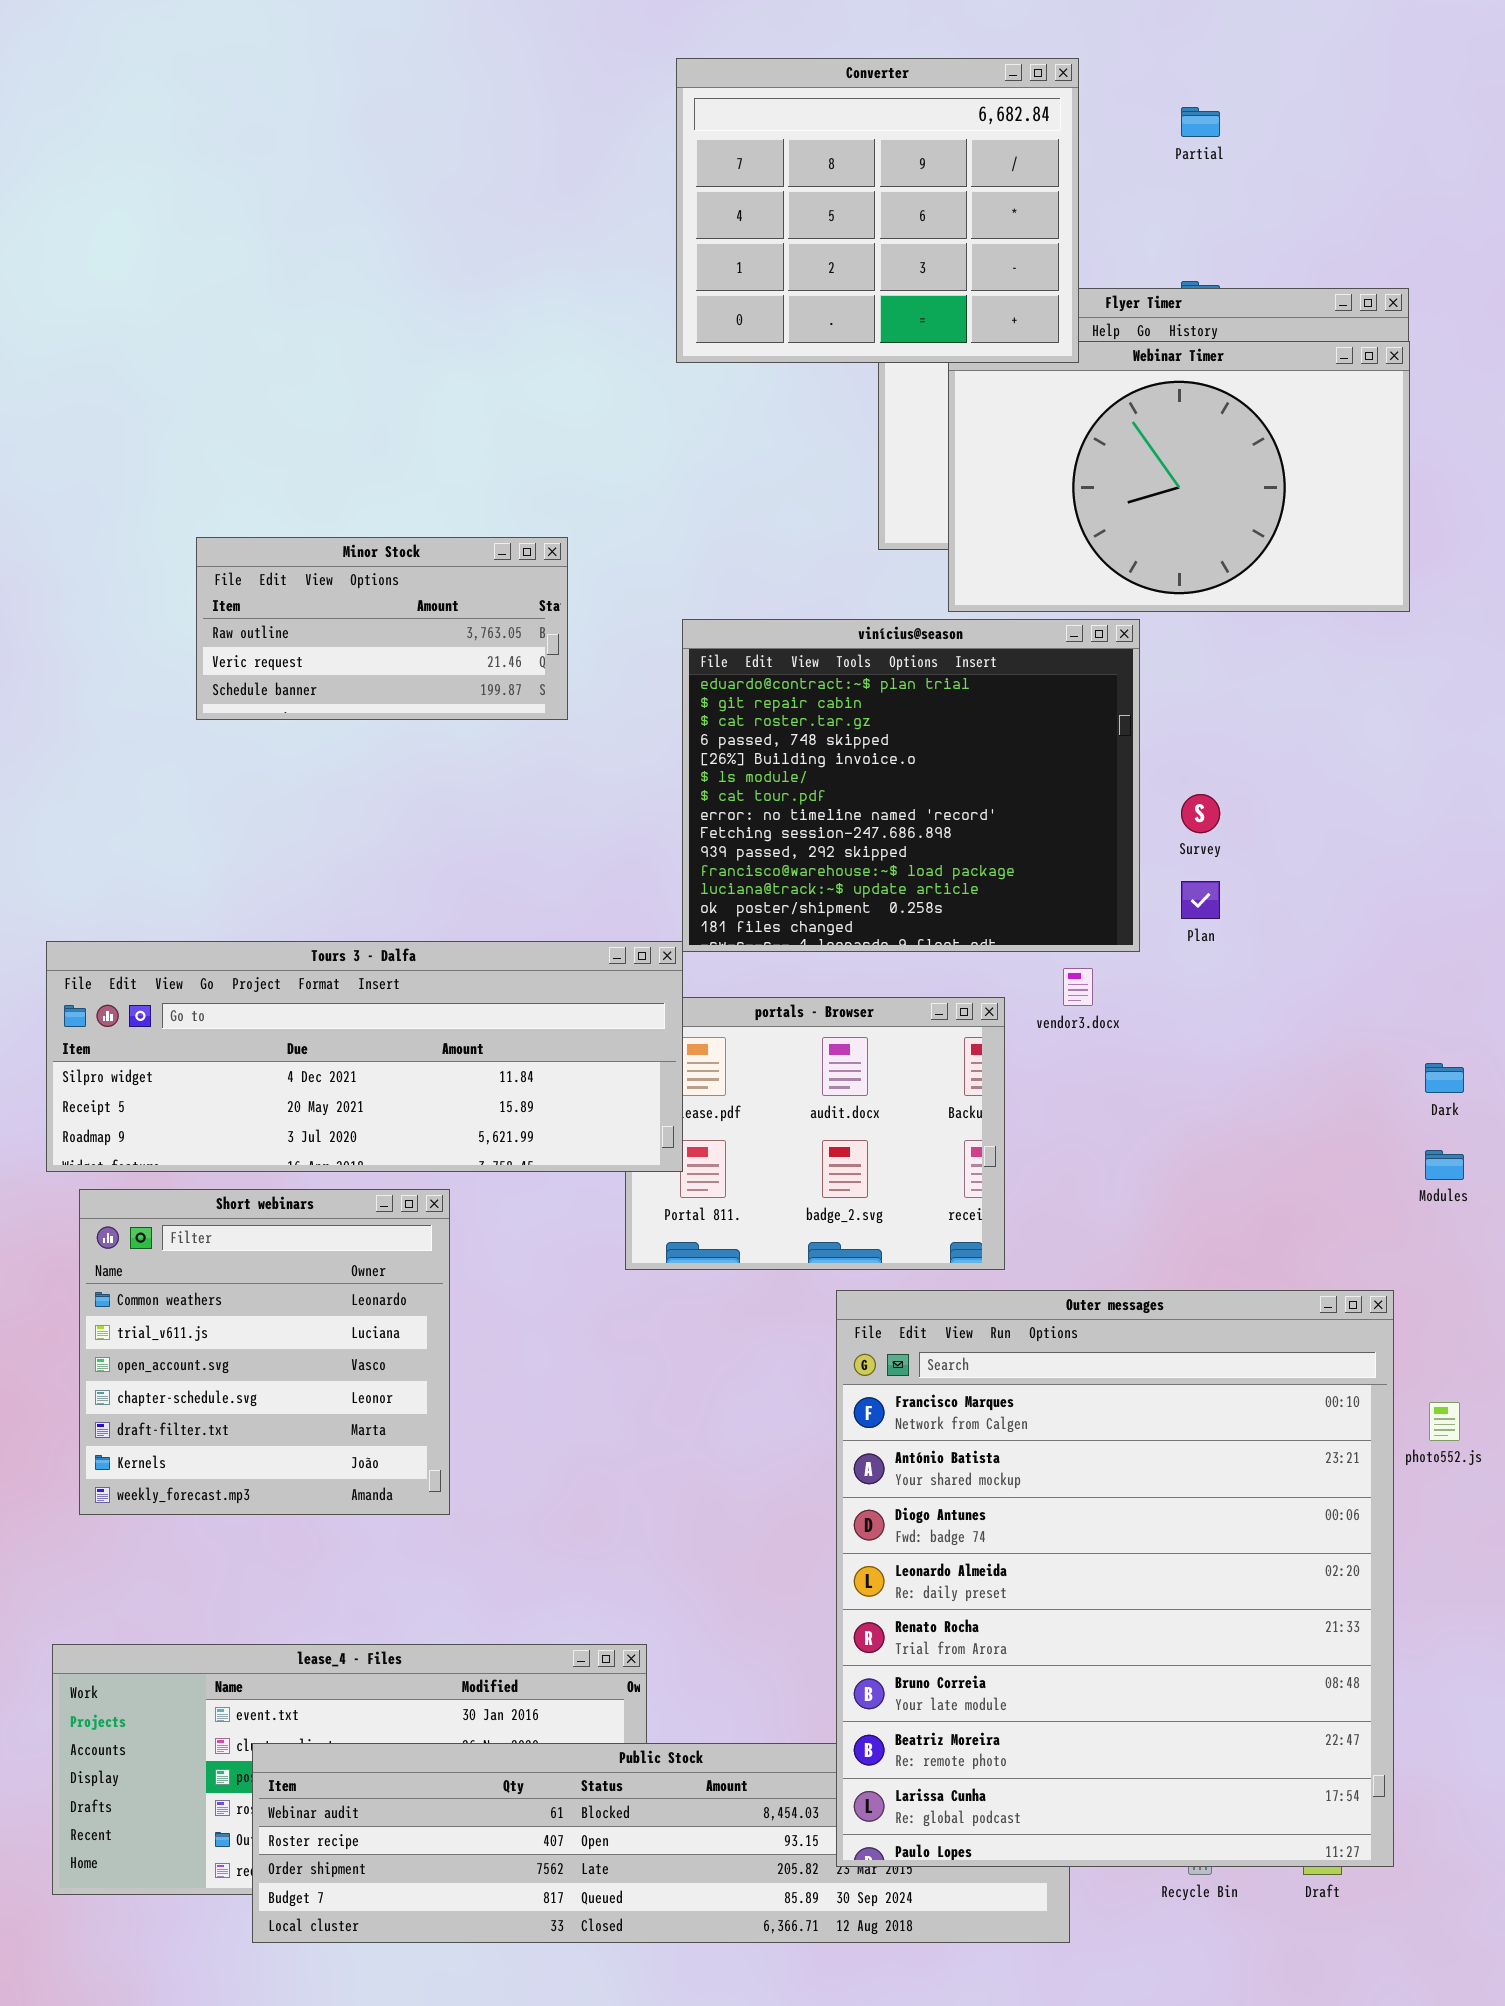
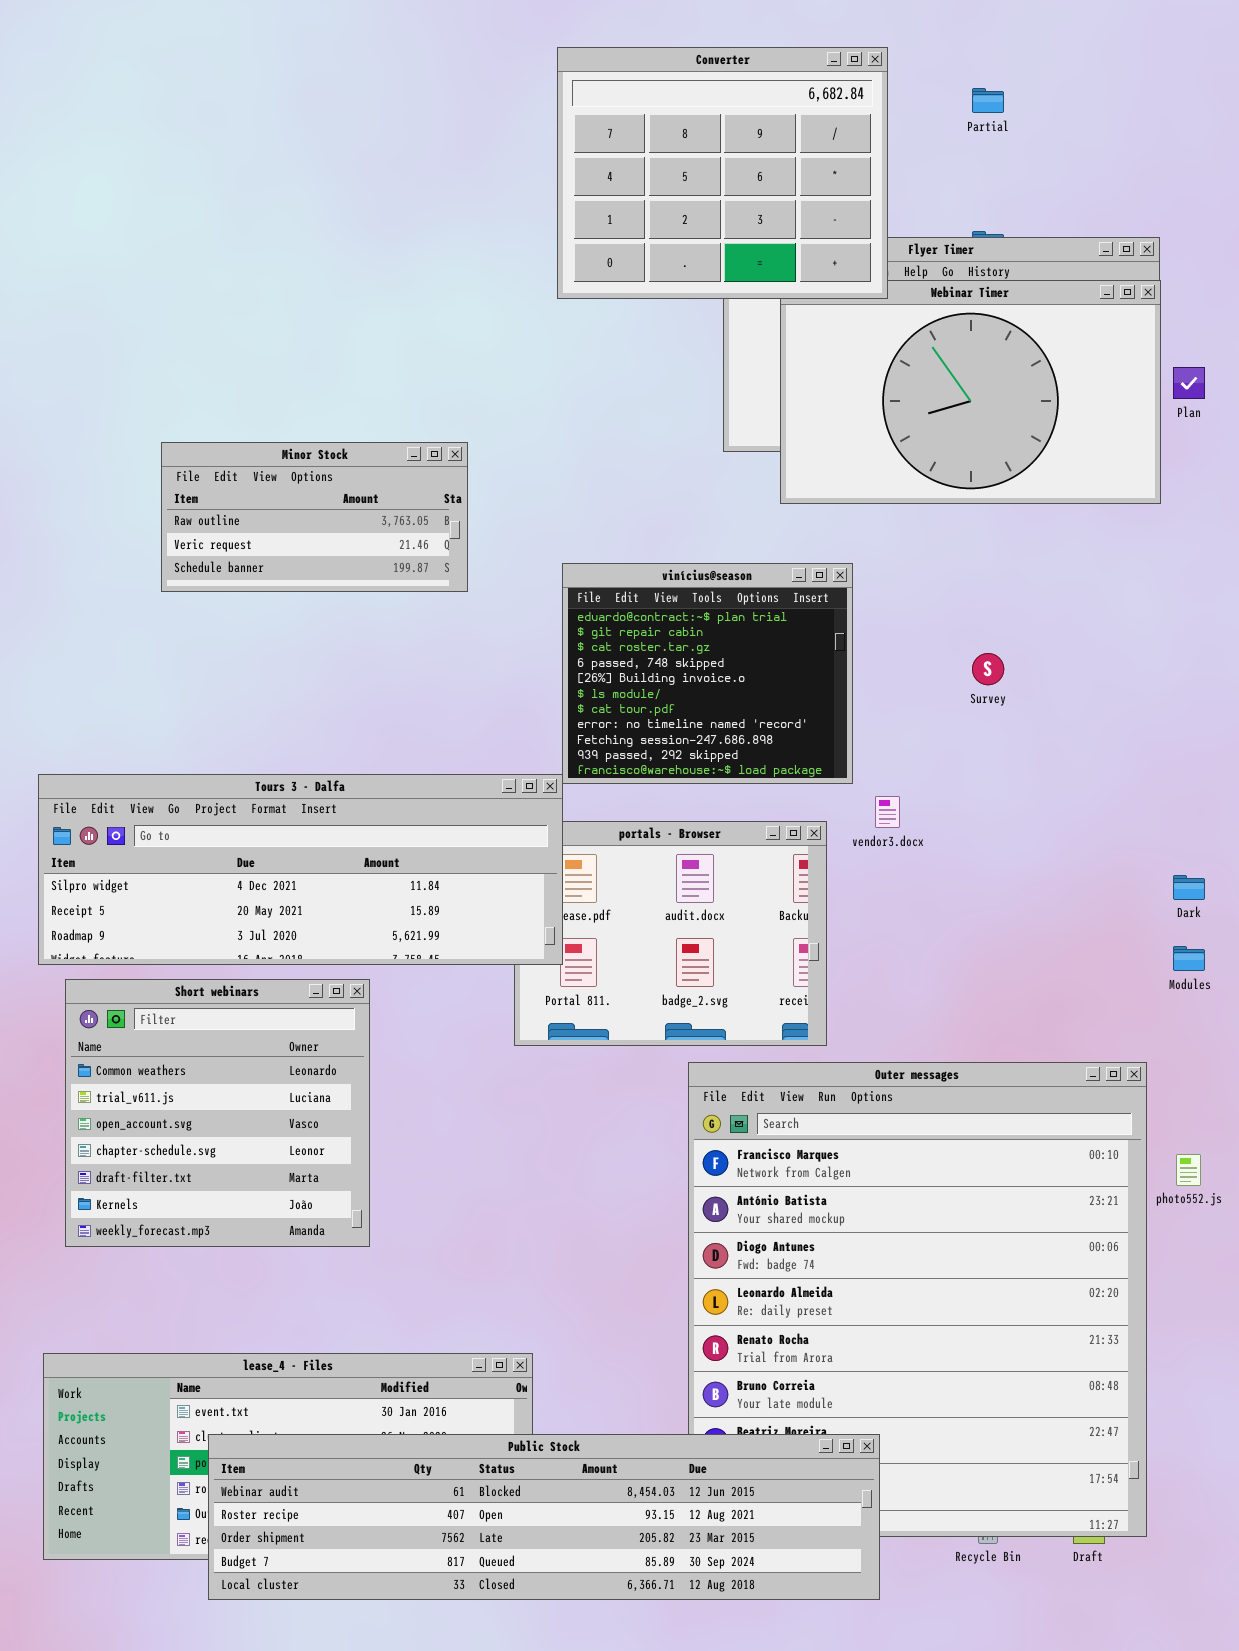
vinícius@season: [682,619,1140,952] -> [562,563,853,784], resized
Plan: [1181,881,1220,919] -> [1173,367,1205,399], moved
Public Stock: [252,1743,1070,1943] -> [208,1434,880,1600], raised

